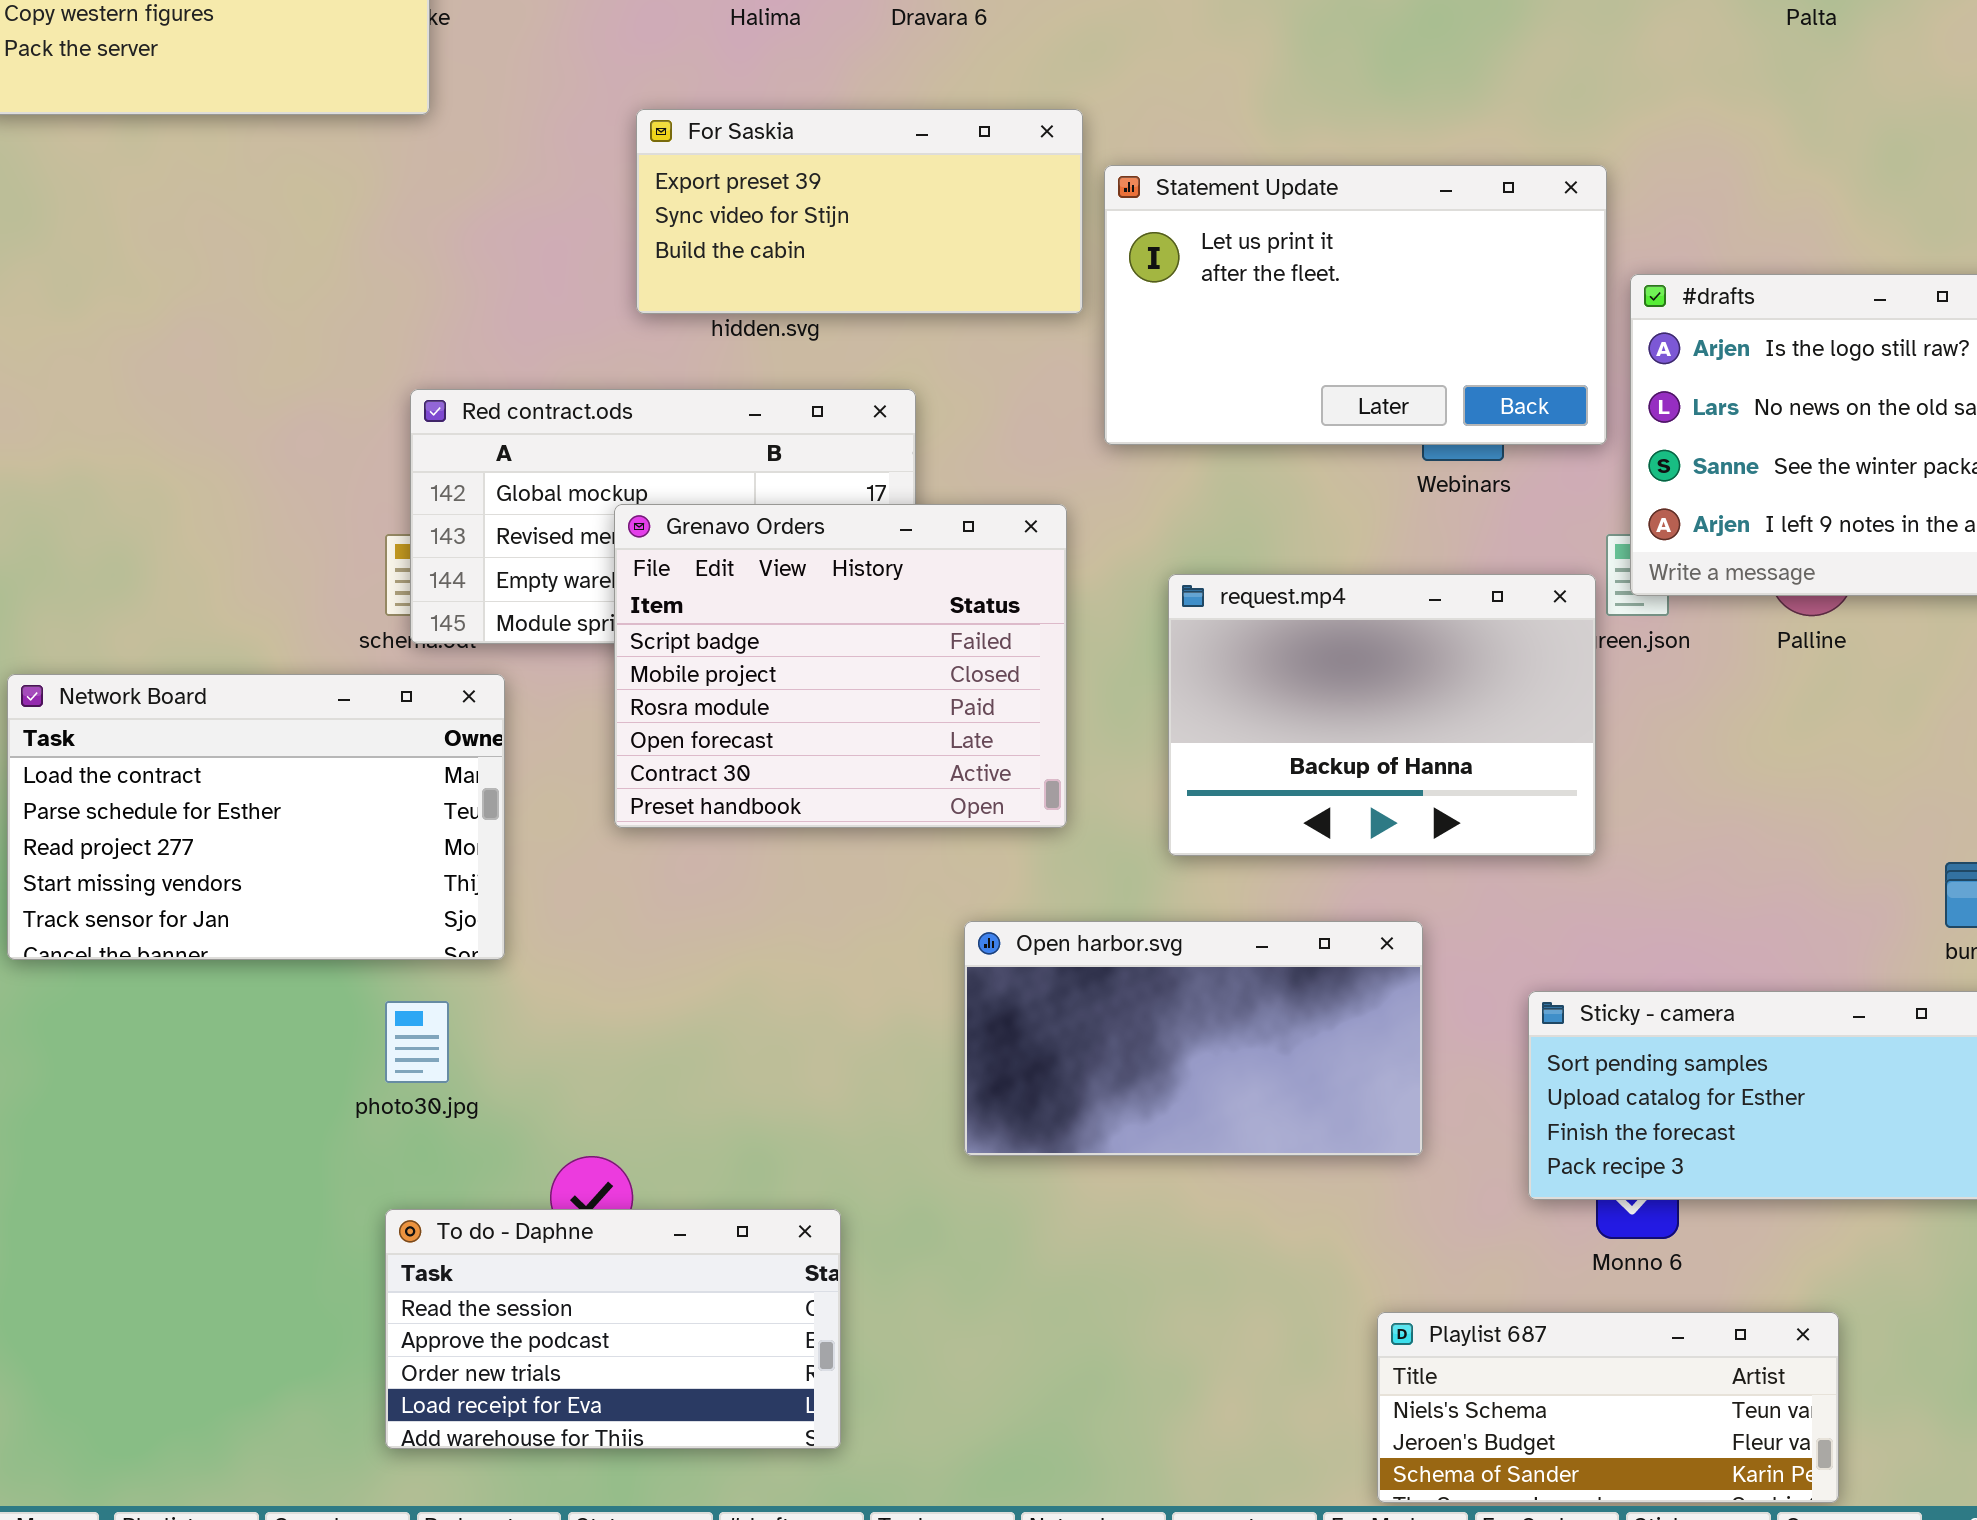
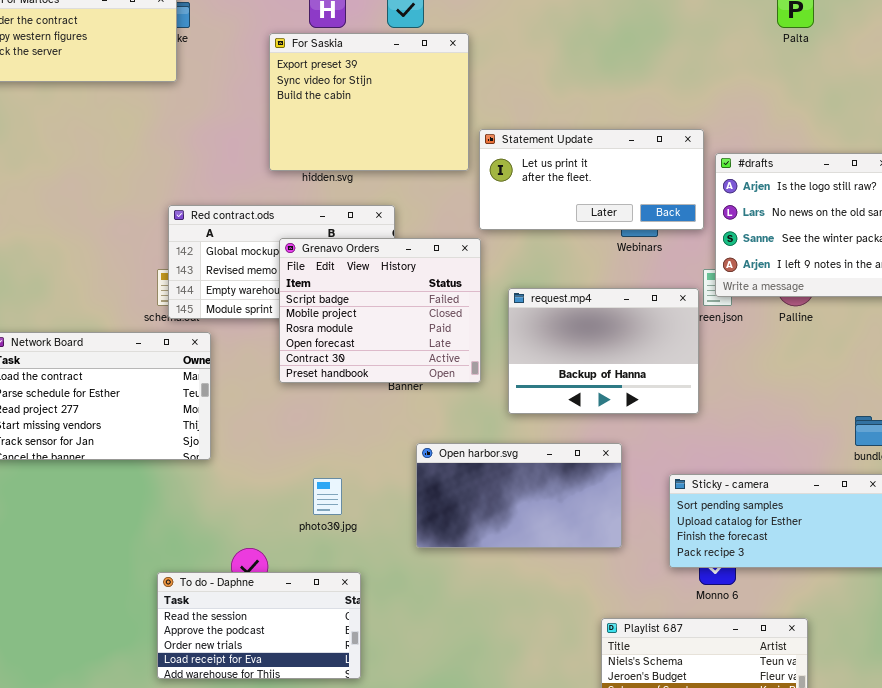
For Saskia: [636,109,1083,314] -> [269,33,469,171], resized
Statement Update: [1104,165,1607,445] -> [479,129,704,230], resized
Grenavo Orders: [614,504,1067,828] -> [279,238,481,383], moved
photo30.jpg: [385,1001,449,1083] -> [313,478,342,515], moved

